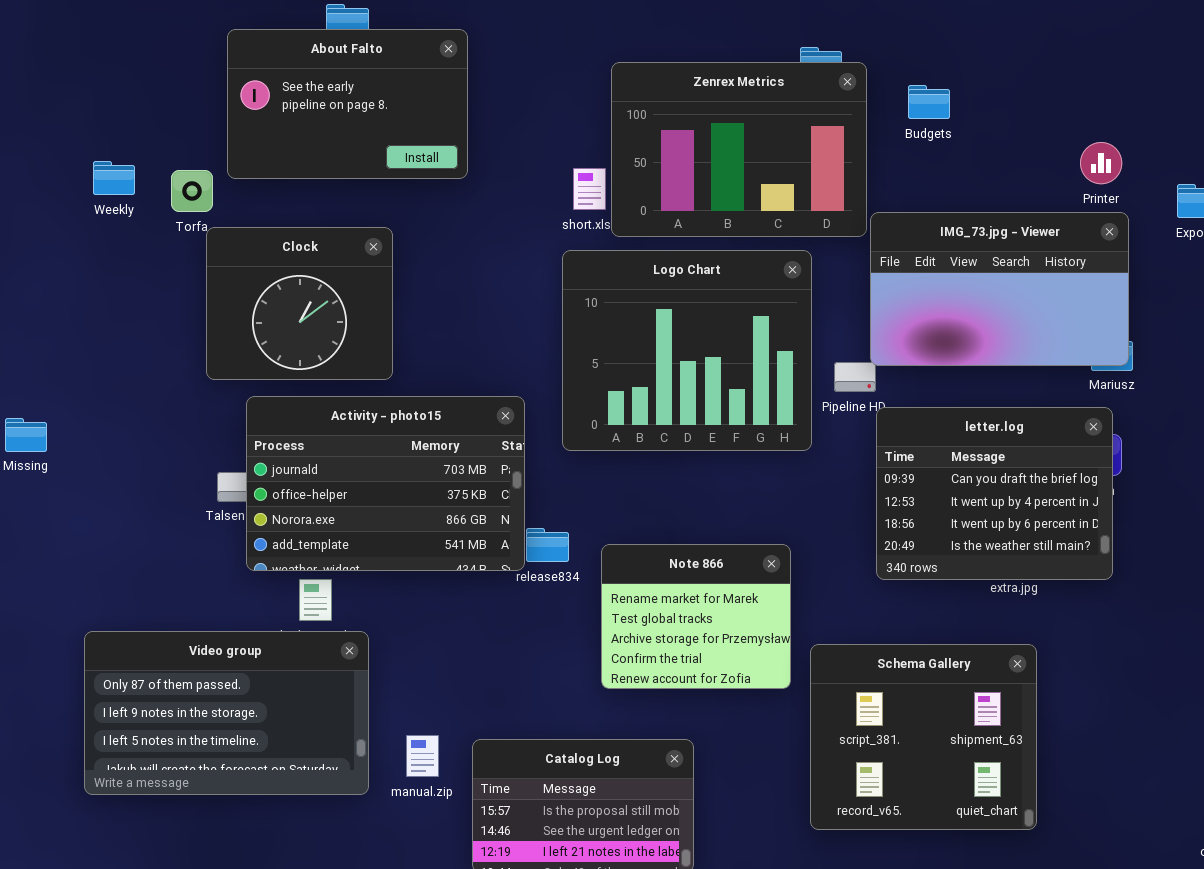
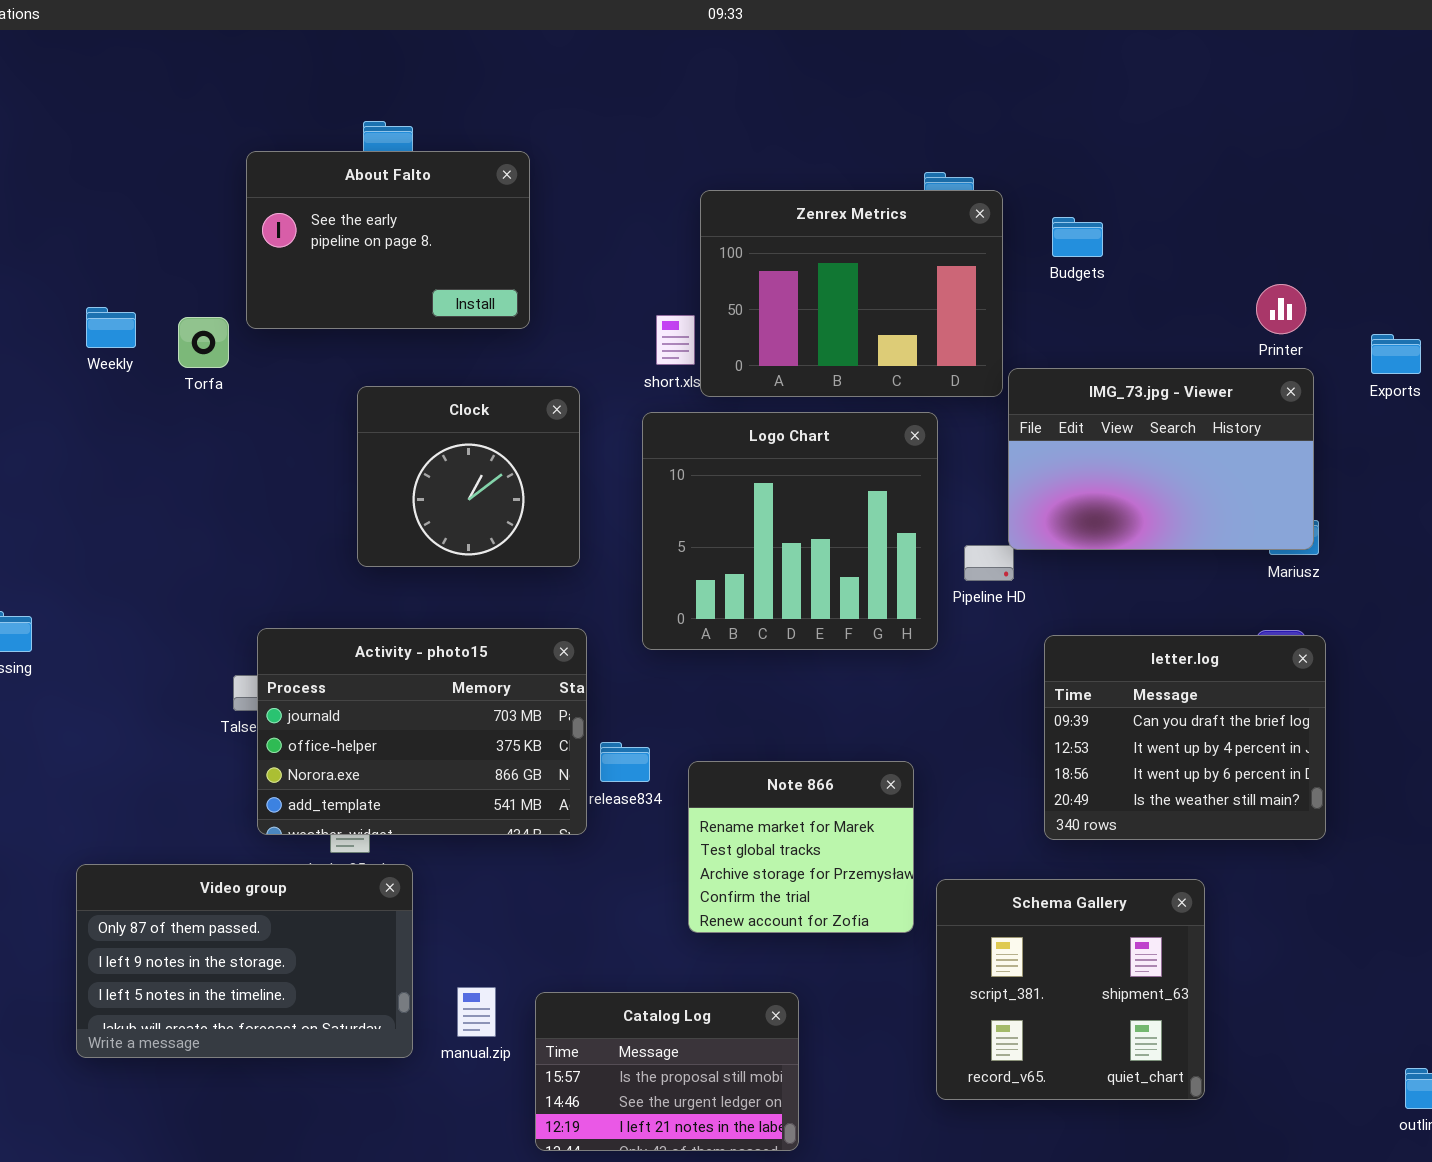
Clock: [206,227,393,380] -> [357,386,580,567], moved
Activity - photo15: [246,396,525,571] -> [257,628,587,835], moved
letter.log: [876,407,1113,580] -> [1044,635,1326,840], moved

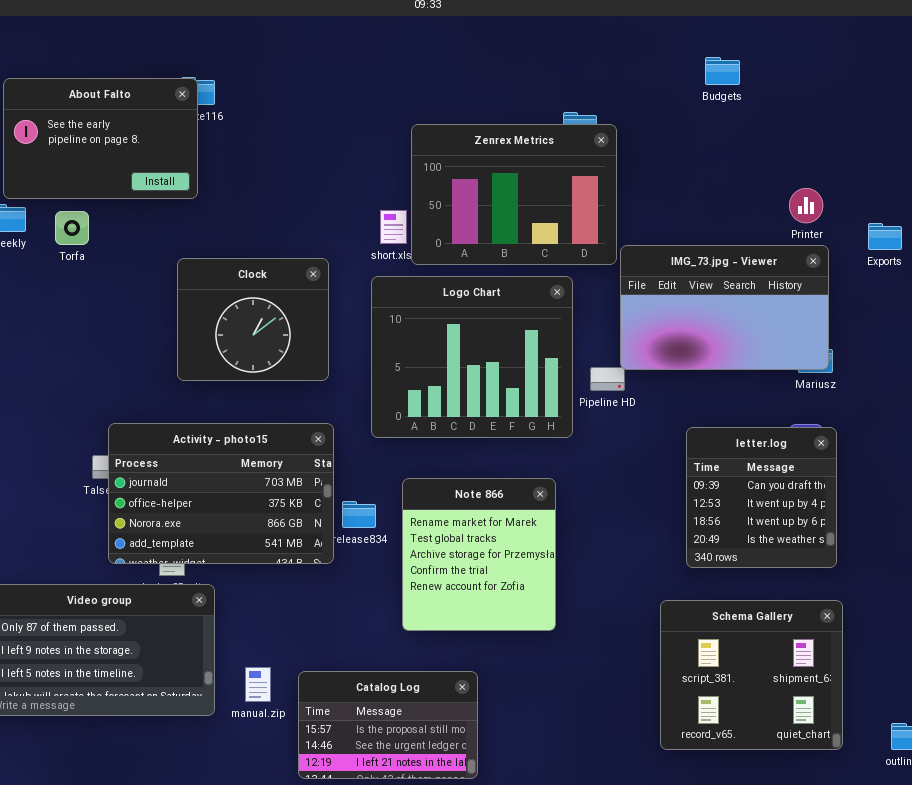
About Falto: [246,151,530,329] -> [3,78,198,199], moved
Budgets: [1052,217,1103,257] -> [705,57,740,85], moved
letter.log: [1044,635,1326,840] -> [686,427,837,568], resized
Note 866: [688,761,914,933] -> [402,478,556,631], resized
Schema Gallery: [936,879,1205,1100] -> [660,600,843,750], moved

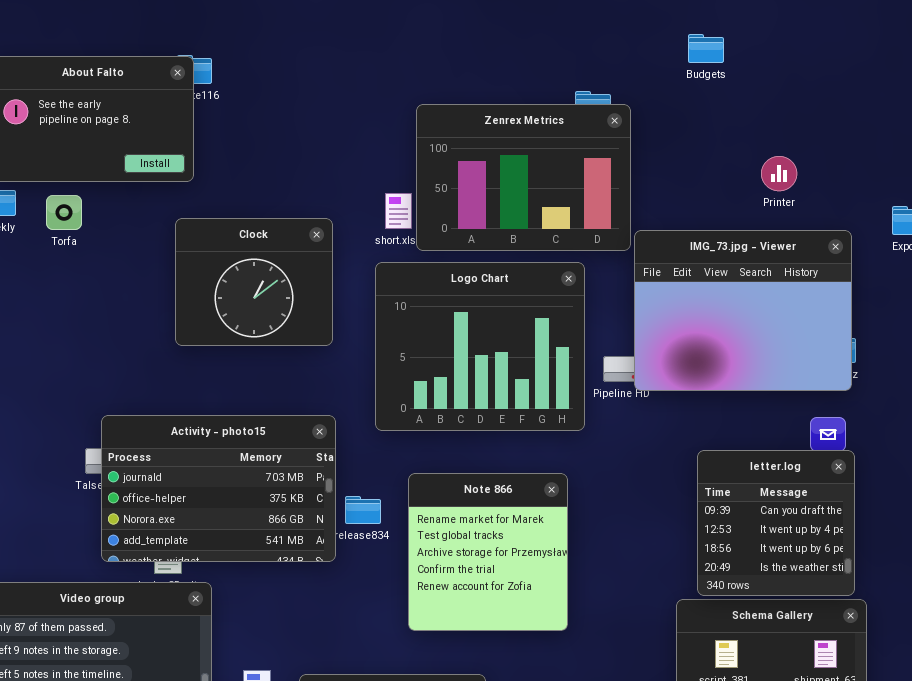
Budgets: [705,57,740,85] -> [688,34,724,63], moved
Printer: [789,188,823,223] -> [761,156,797,191], moved
IMG_73.jpg - Viewer: [620,245,829,370] -> [634,230,852,391], resized
Clock: [177,258,329,381] -> [175,218,333,346], moved
letter.log: [686,427,837,568] -> [697,450,855,596], moved

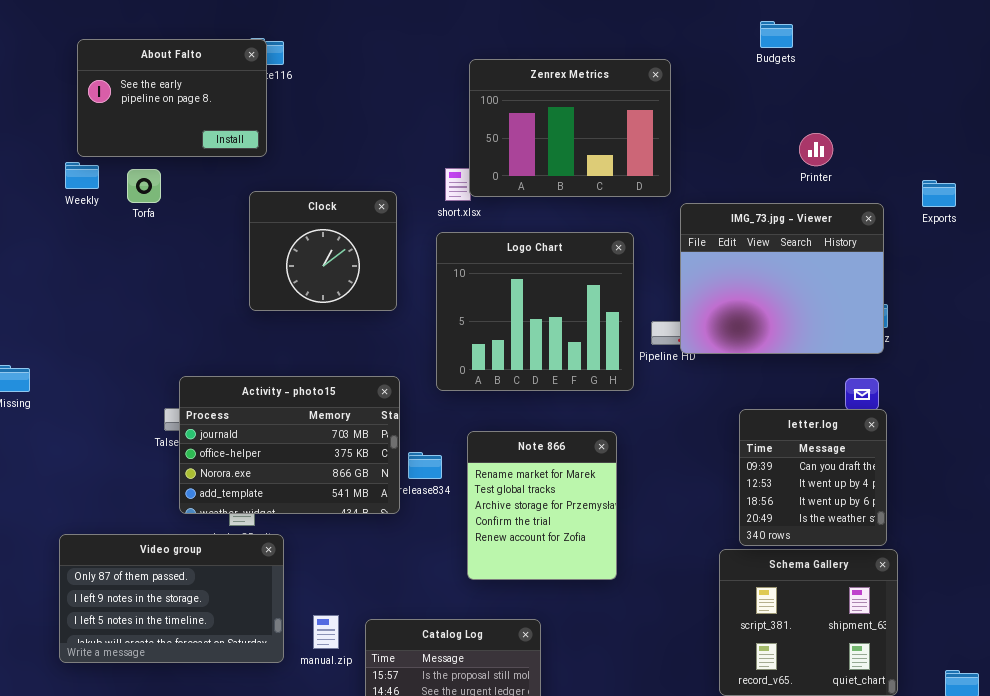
Budgets: [688,34,724,63] -> [760,21,793,48], moved
Zenrex Metrics: [416,104,631,251] -> [469,59,671,197], moved

